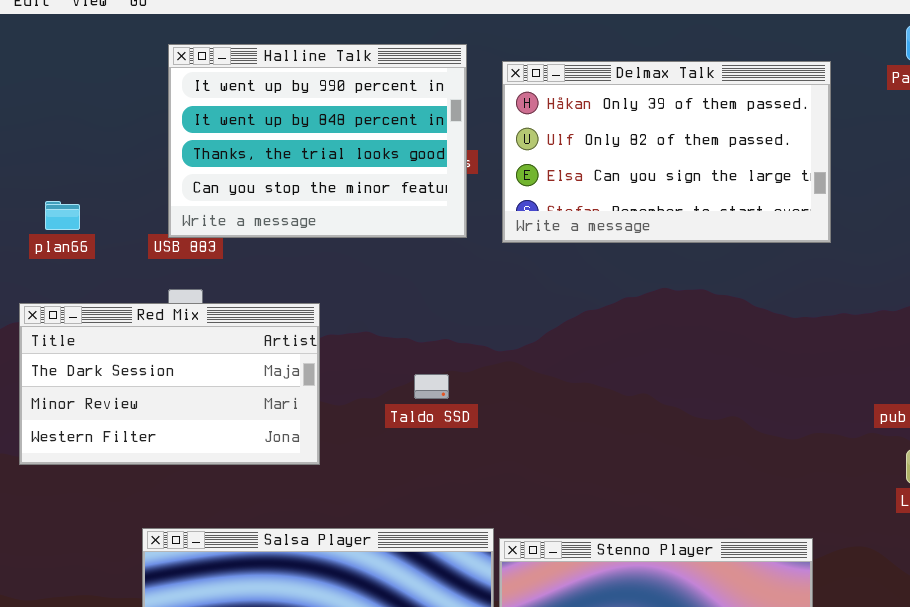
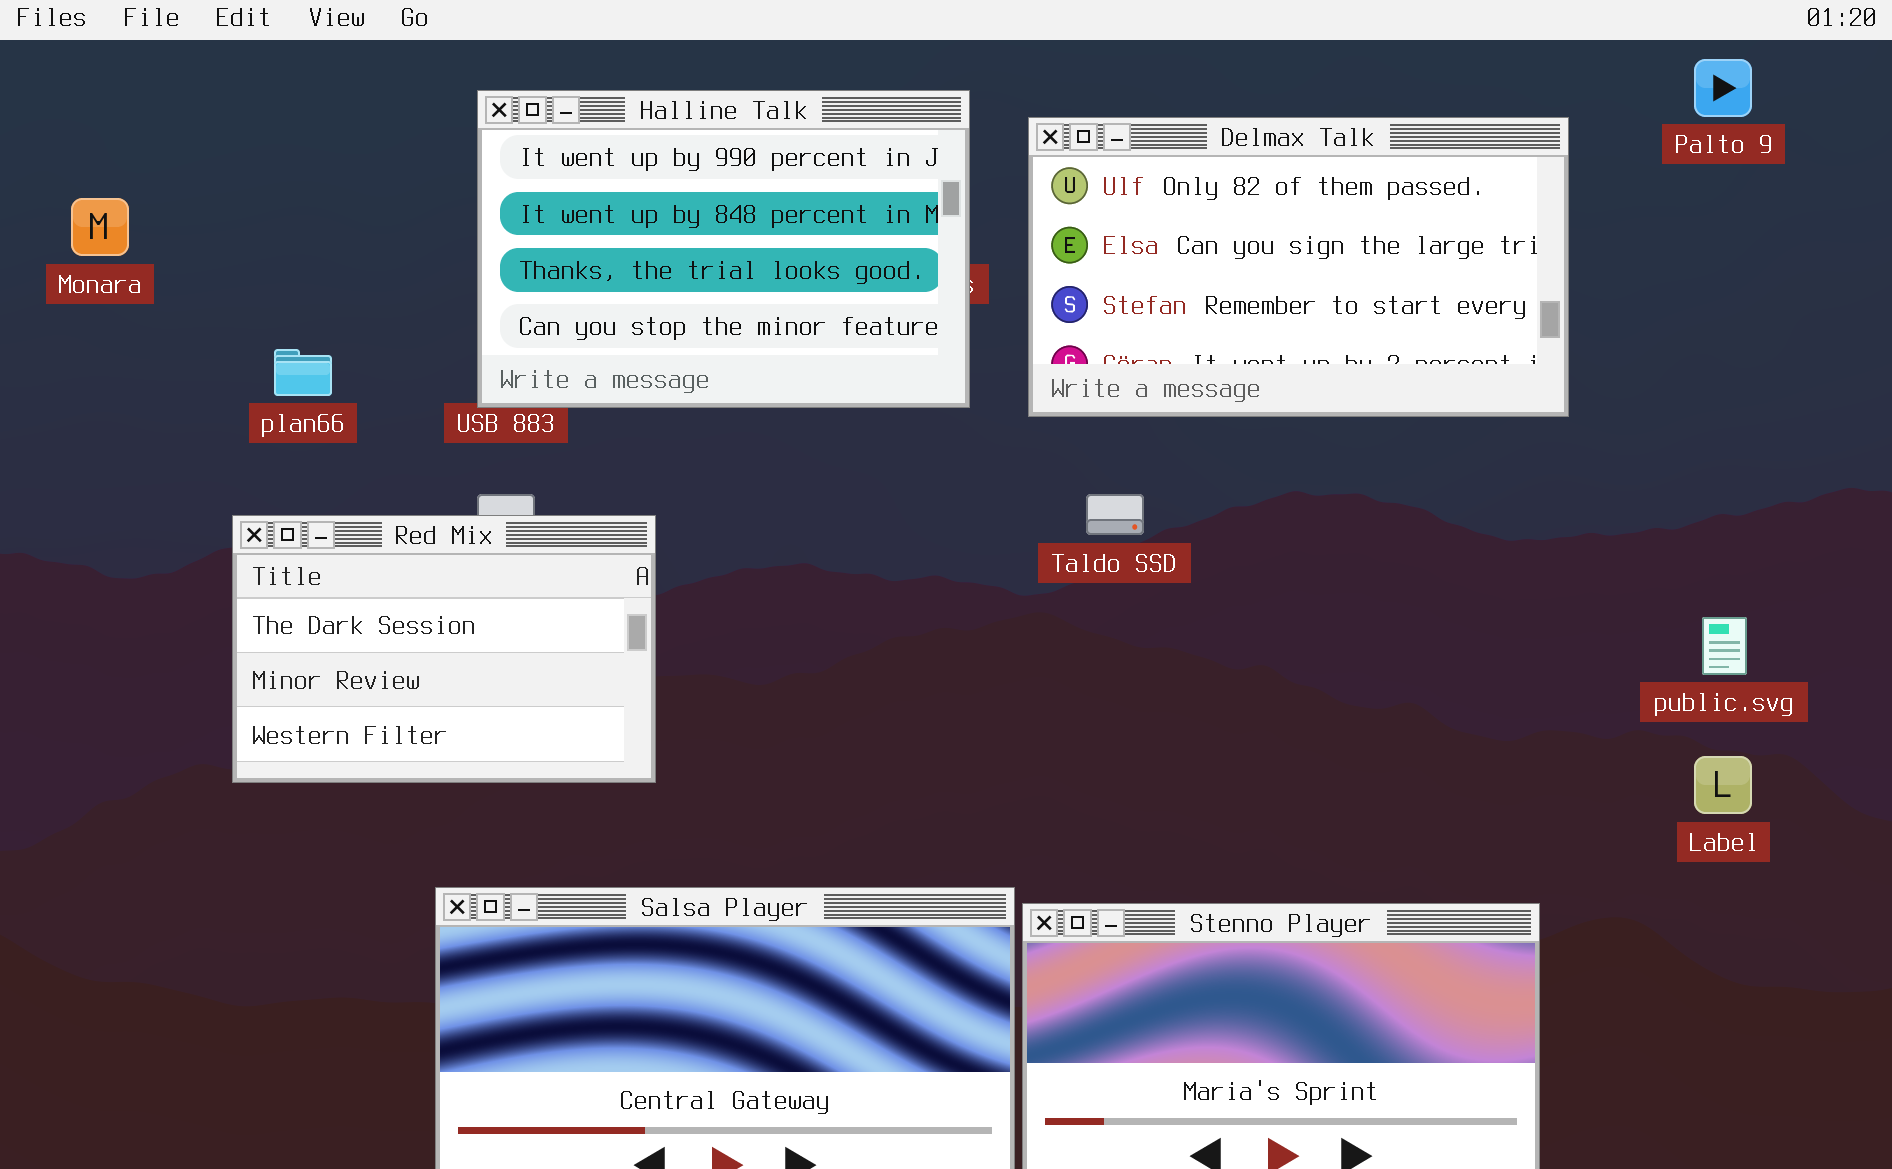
Delmax Talk: [502,61,831,243] -> [1028,117,1569,417], scrolled down 1 row
Red Mix: [19,303,320,465] -> [232,515,656,783], resized
Taldo SSD: [414,374,449,399] -> [1086,494,1144,535], moved

